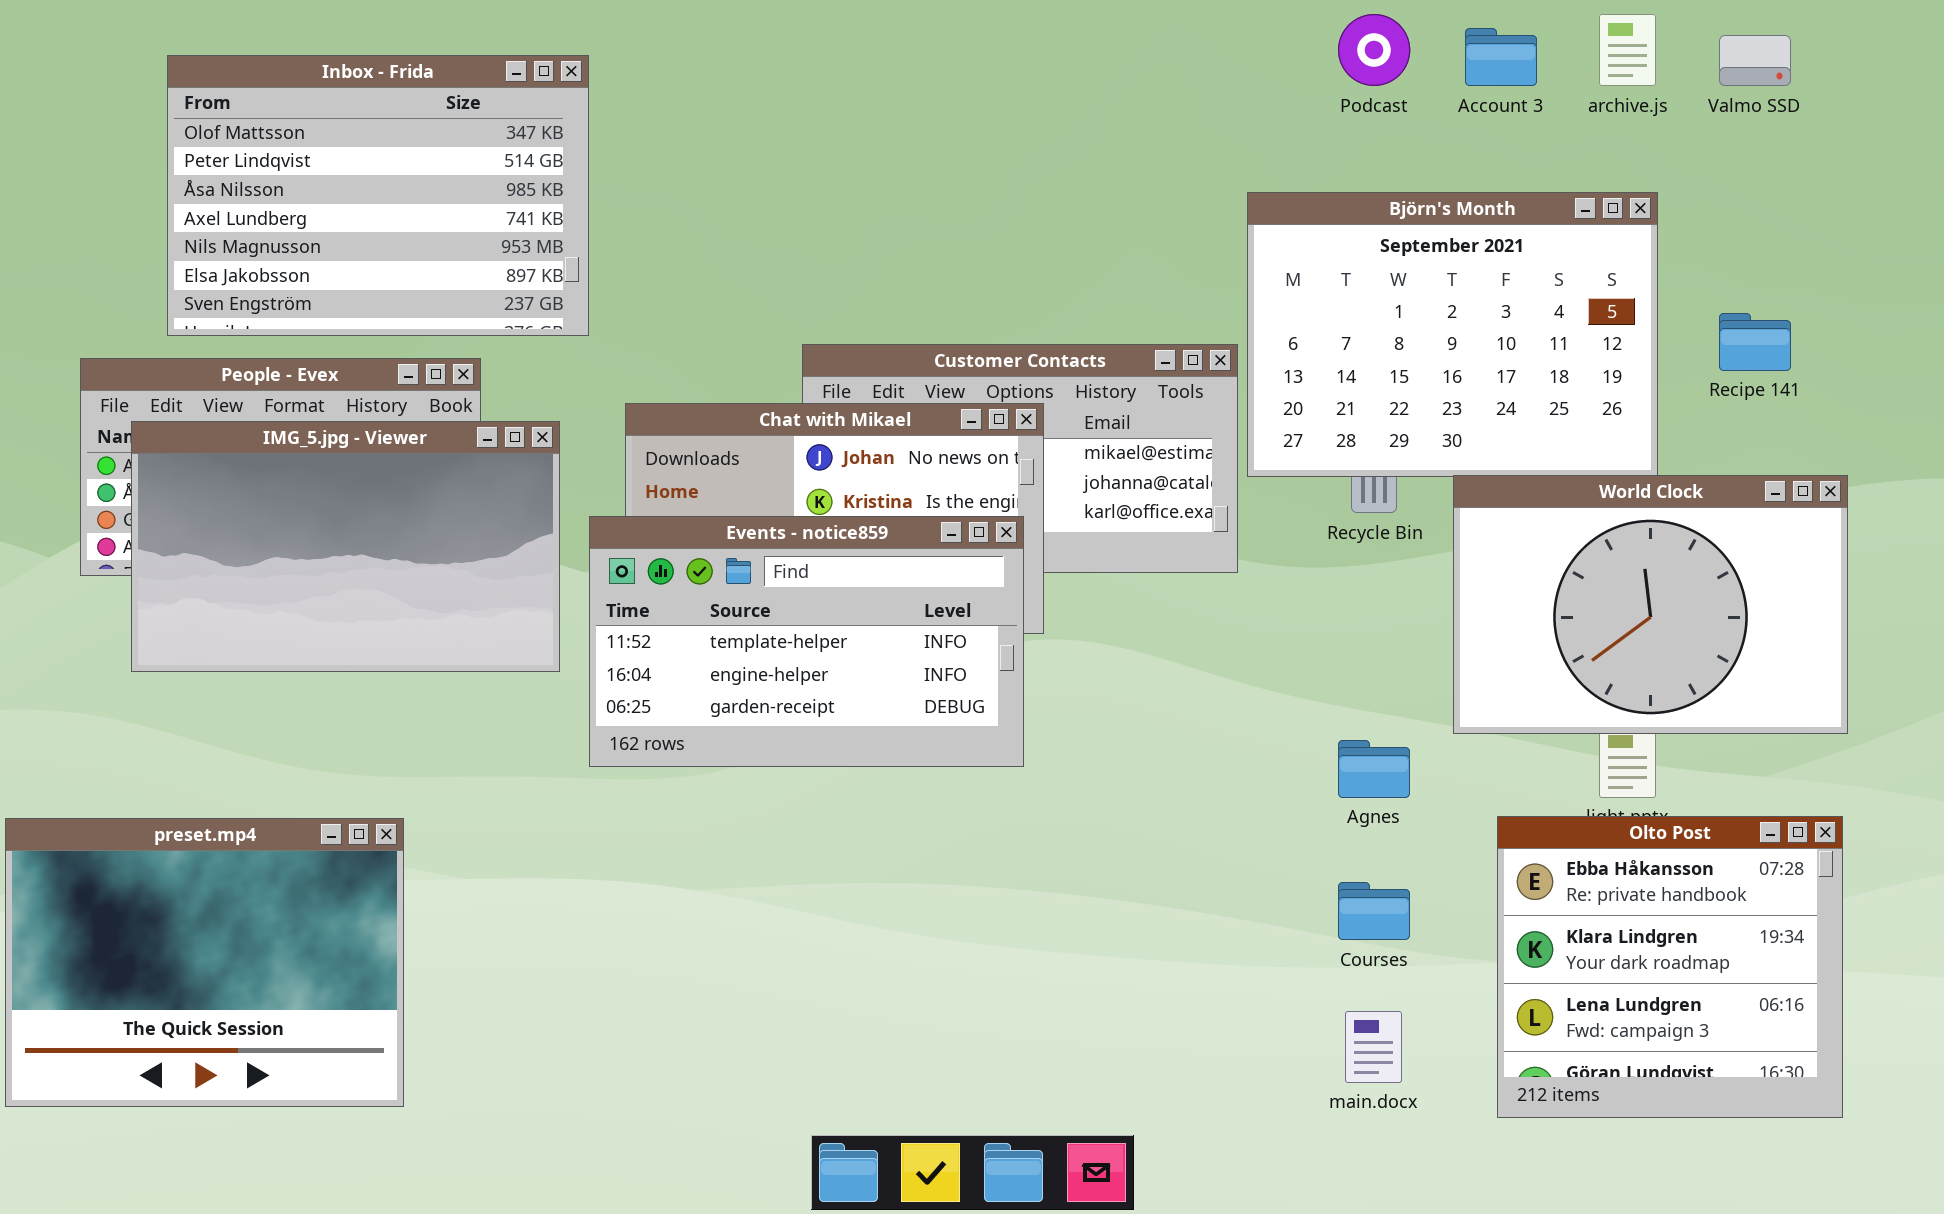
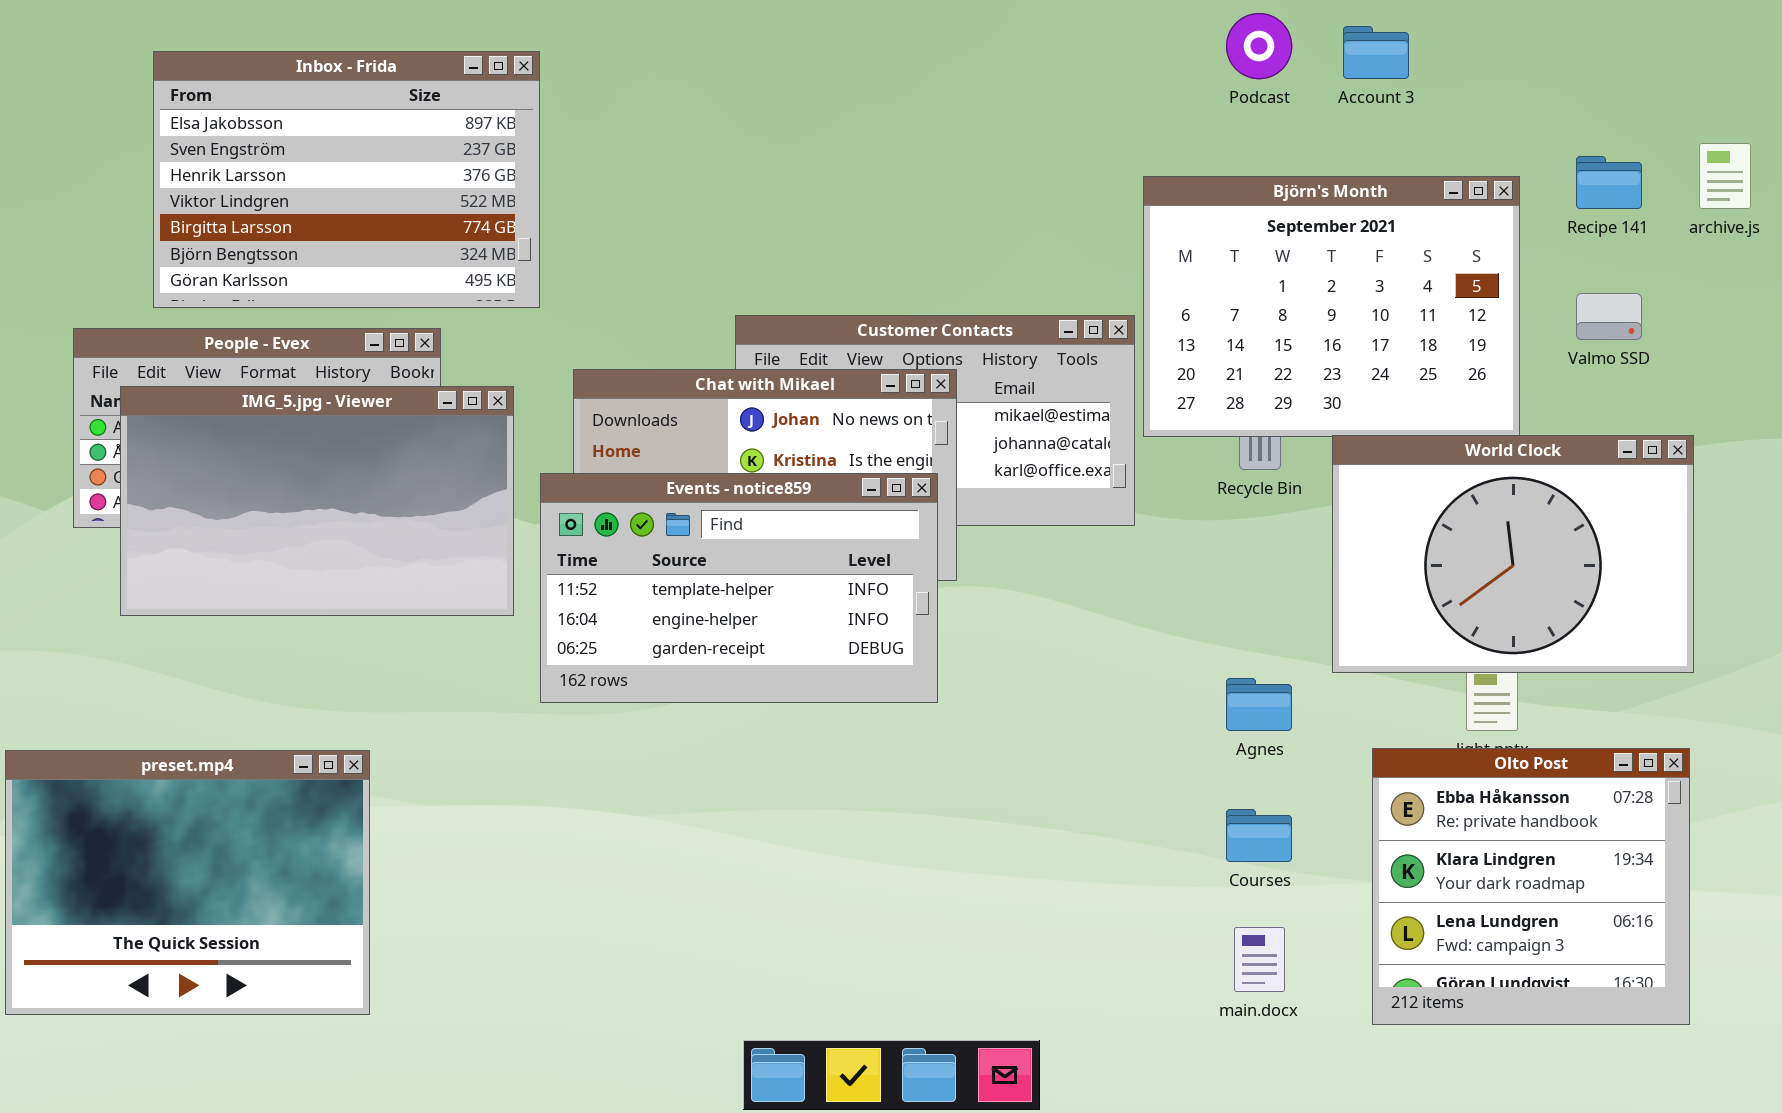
archive.js: [1599,14,1656,86] -> [1699,143,1751,209], moved
Valmo SSD: [1719,35,1791,86] -> [1576,293,1642,340], moved
Inbox - Frida: [167,55,589,336] -> [153,51,540,308], scrolled down 5 rows
Recipe 141: [1719,313,1791,371] -> [1576,156,1642,209], moved

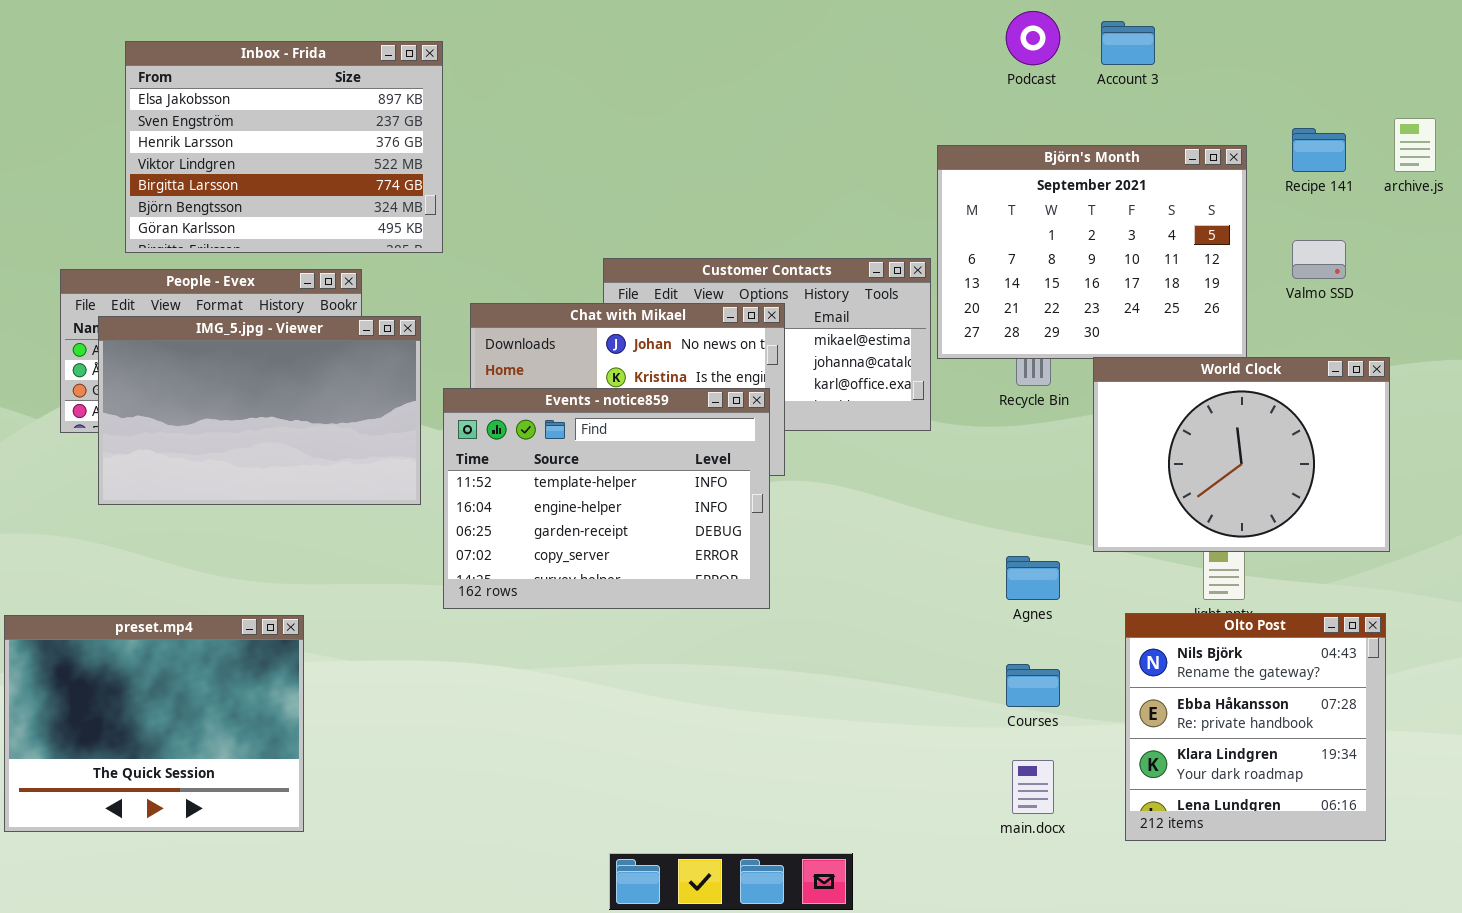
Events - notice859: [540,473,938,703] -> [443,388,770,609], resized
Olto Post: [1372,748,1690,1025] -> [1125,613,1386,841], scrolled up 1 row

